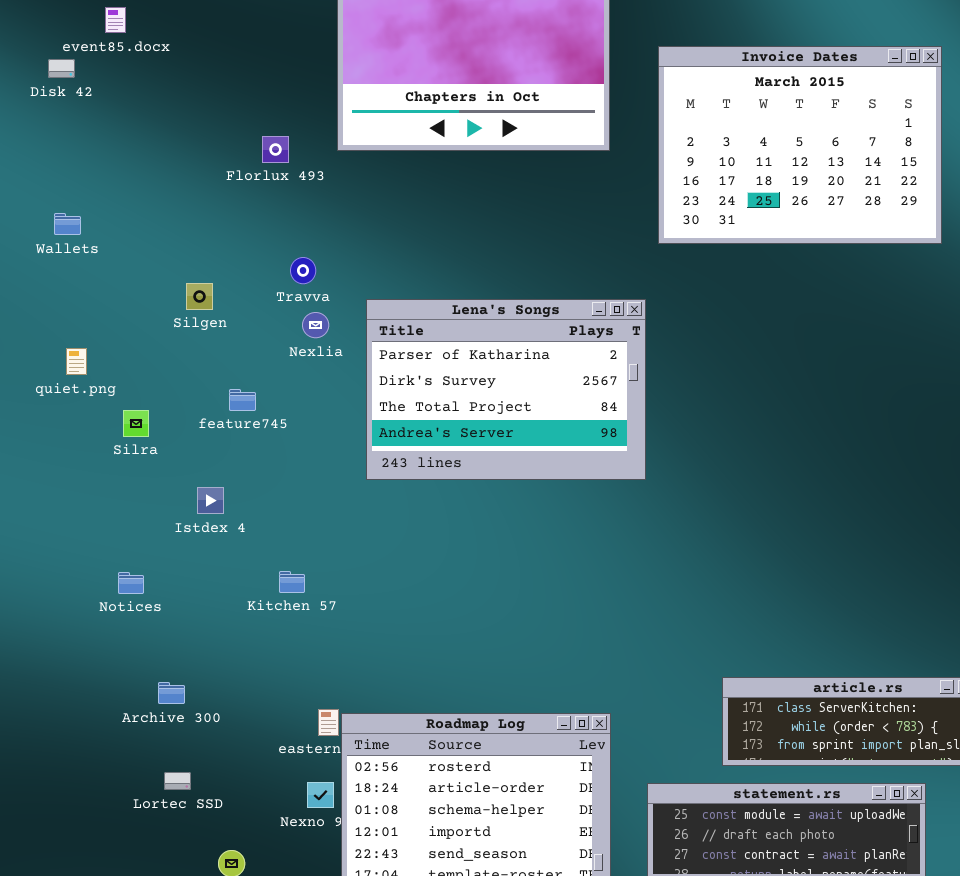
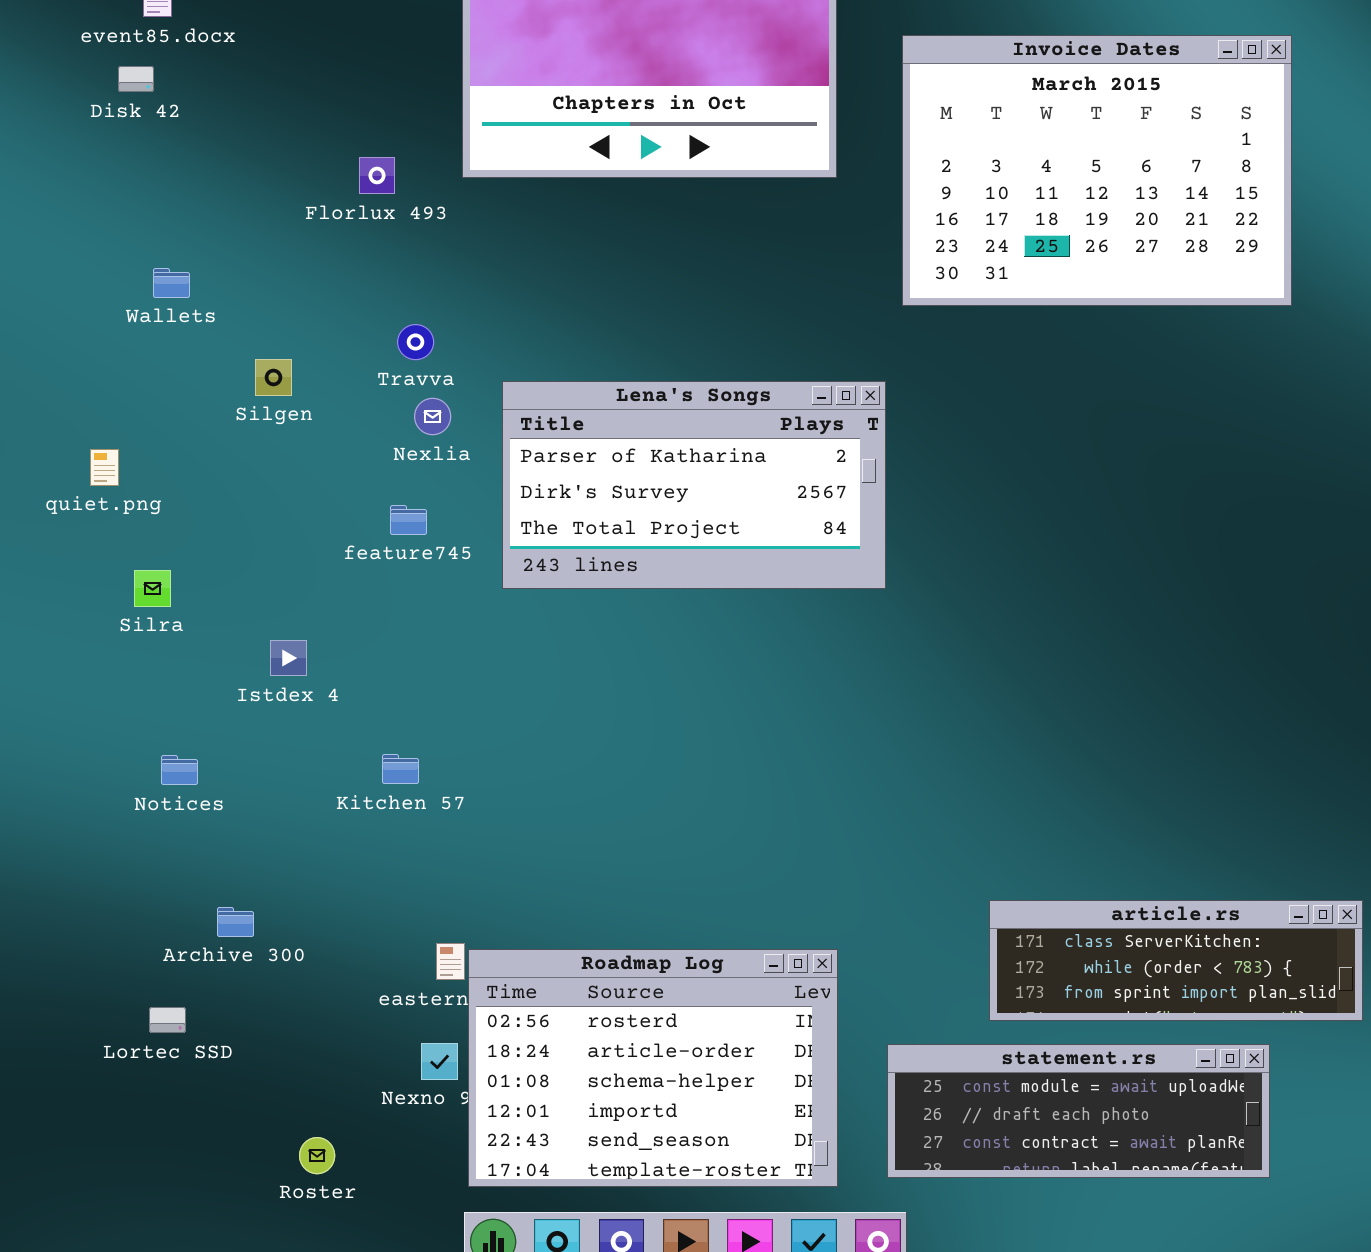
Disk 42: [48,59,75,78] -> [118,66,154,92], moved
Wallets: [54,213,81,235] -> [153,268,190,298], moved
Lena's Songs: [366,299,646,480] -> [502,381,886,589], resized
feature745: [229,389,256,411] -> [390,505,427,535], moved
Silra: [123,410,149,437] -> [134,570,171,607], moved
Lortec SSD: [164,772,191,790] -> [149,1007,186,1033], moved

